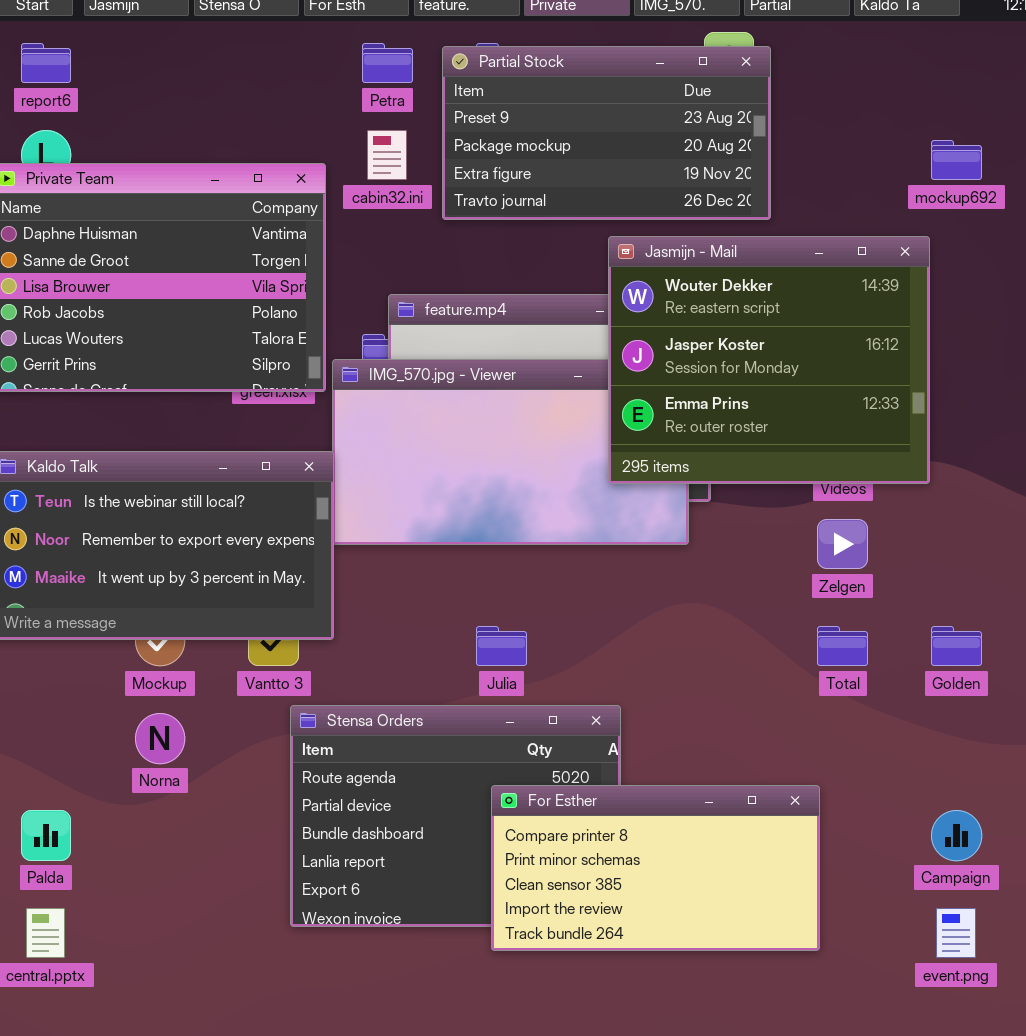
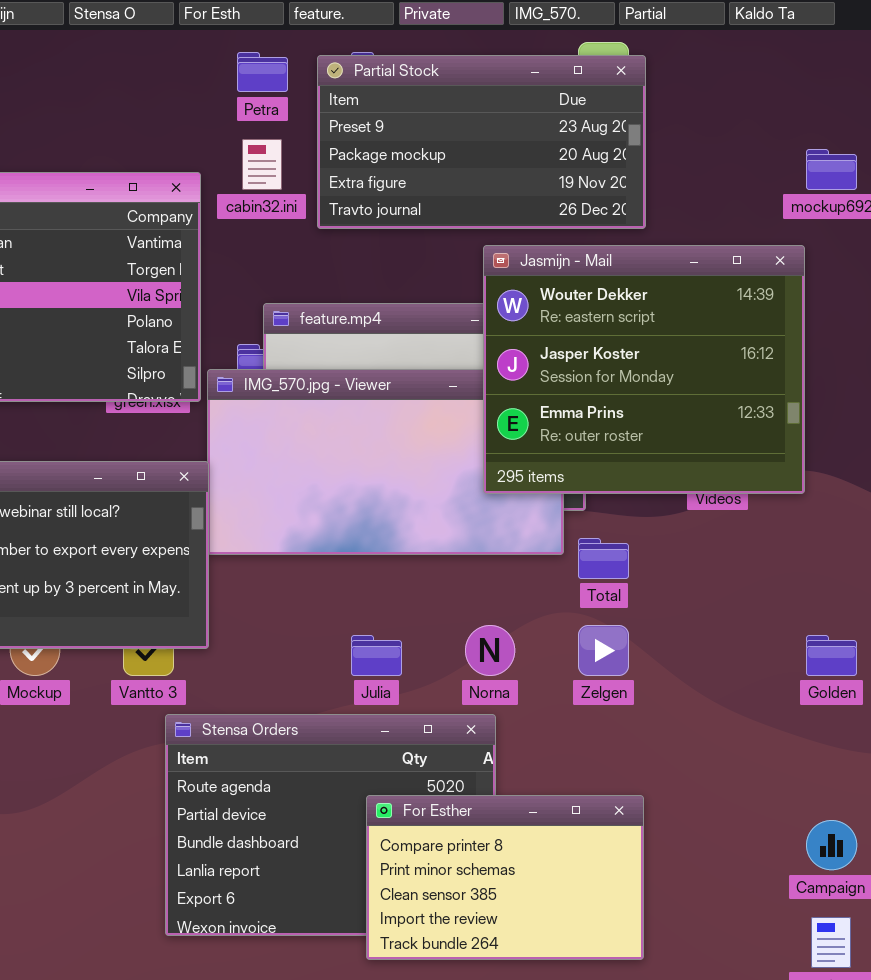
Zelgen: [817,519,868,569] -> [578,625,629,676], moved
Total: [817,626,868,666] -> [578,538,629,579], moved
Norna: [135,713,185,764] -> [465,625,515,676], moved
For Esther: [491,785,820,951] -> [366,795,644,960], resized

